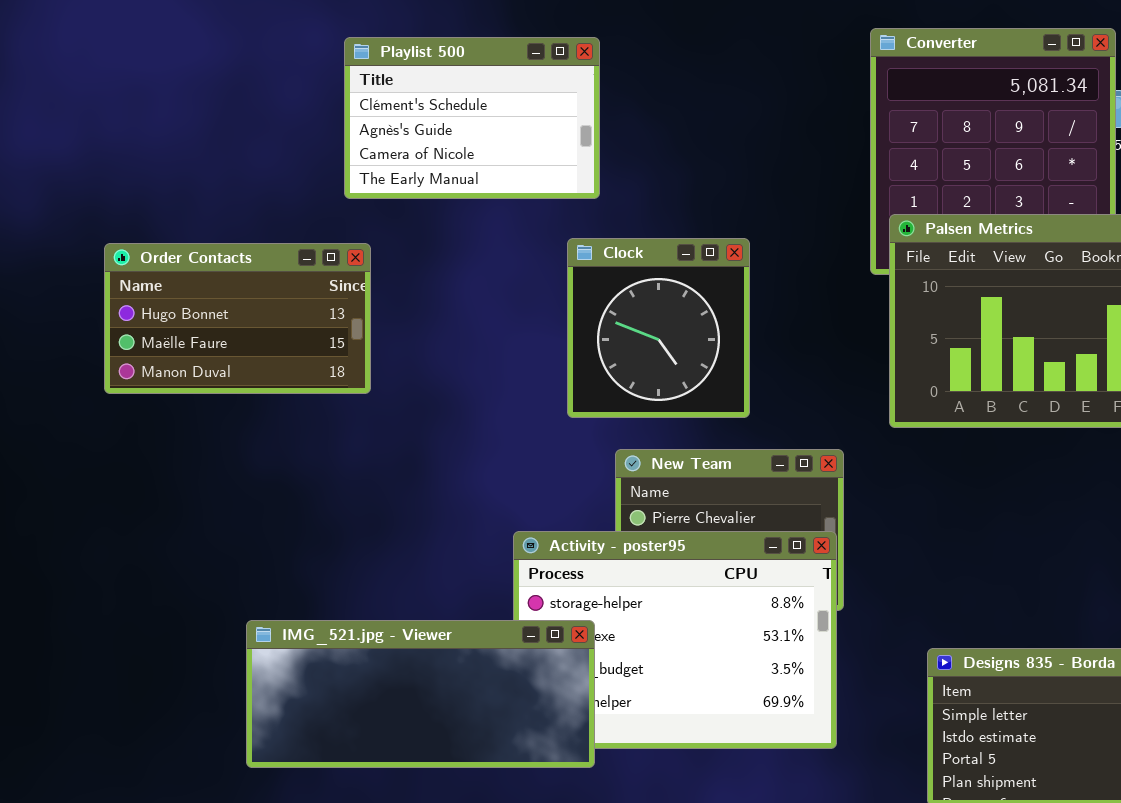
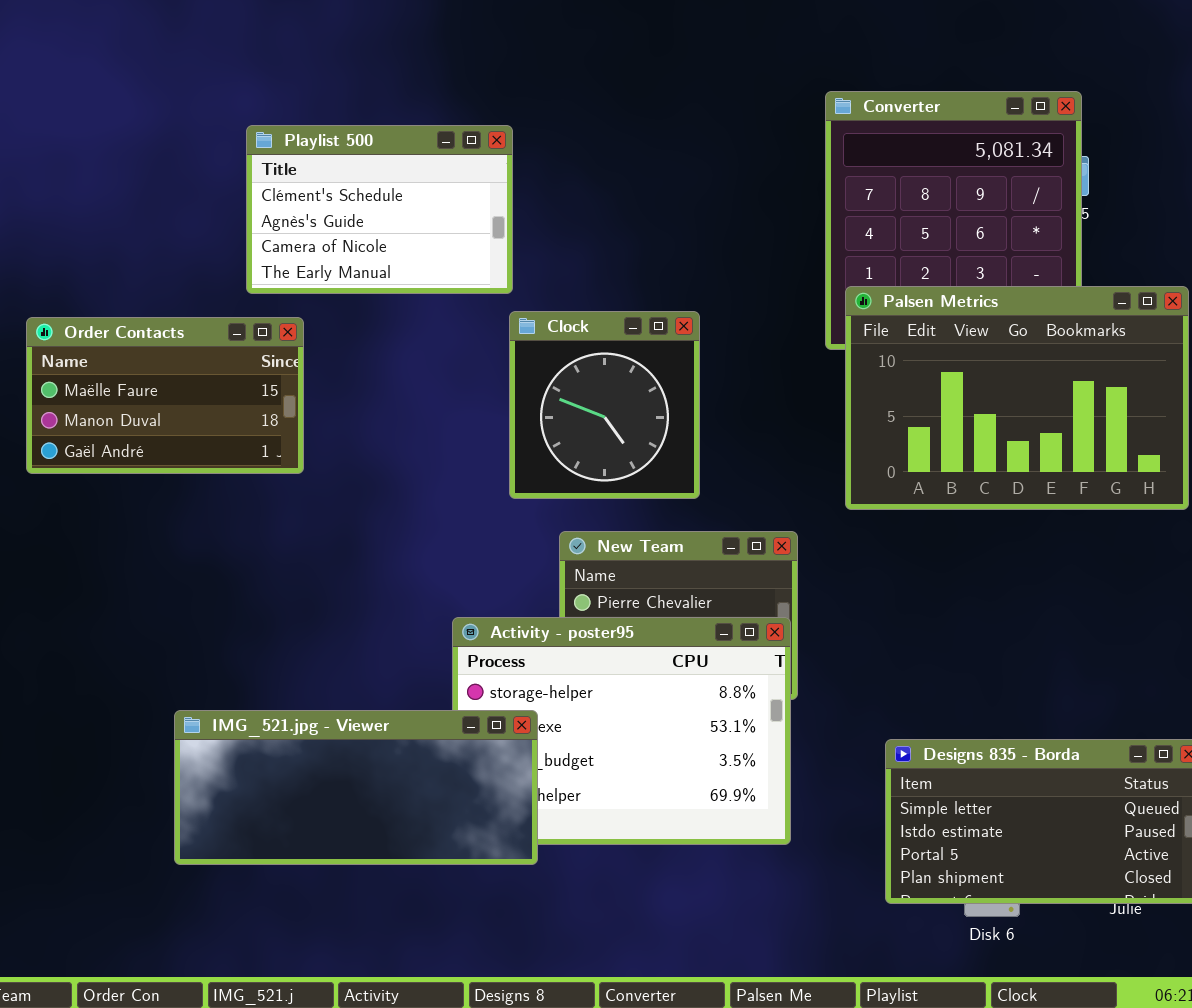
Playlist 500: [344,37,600,199] -> [246,125,513,294], moved
Order Contacts: [104,243,371,394] -> [26,317,304,474], scrolled down 1 row

